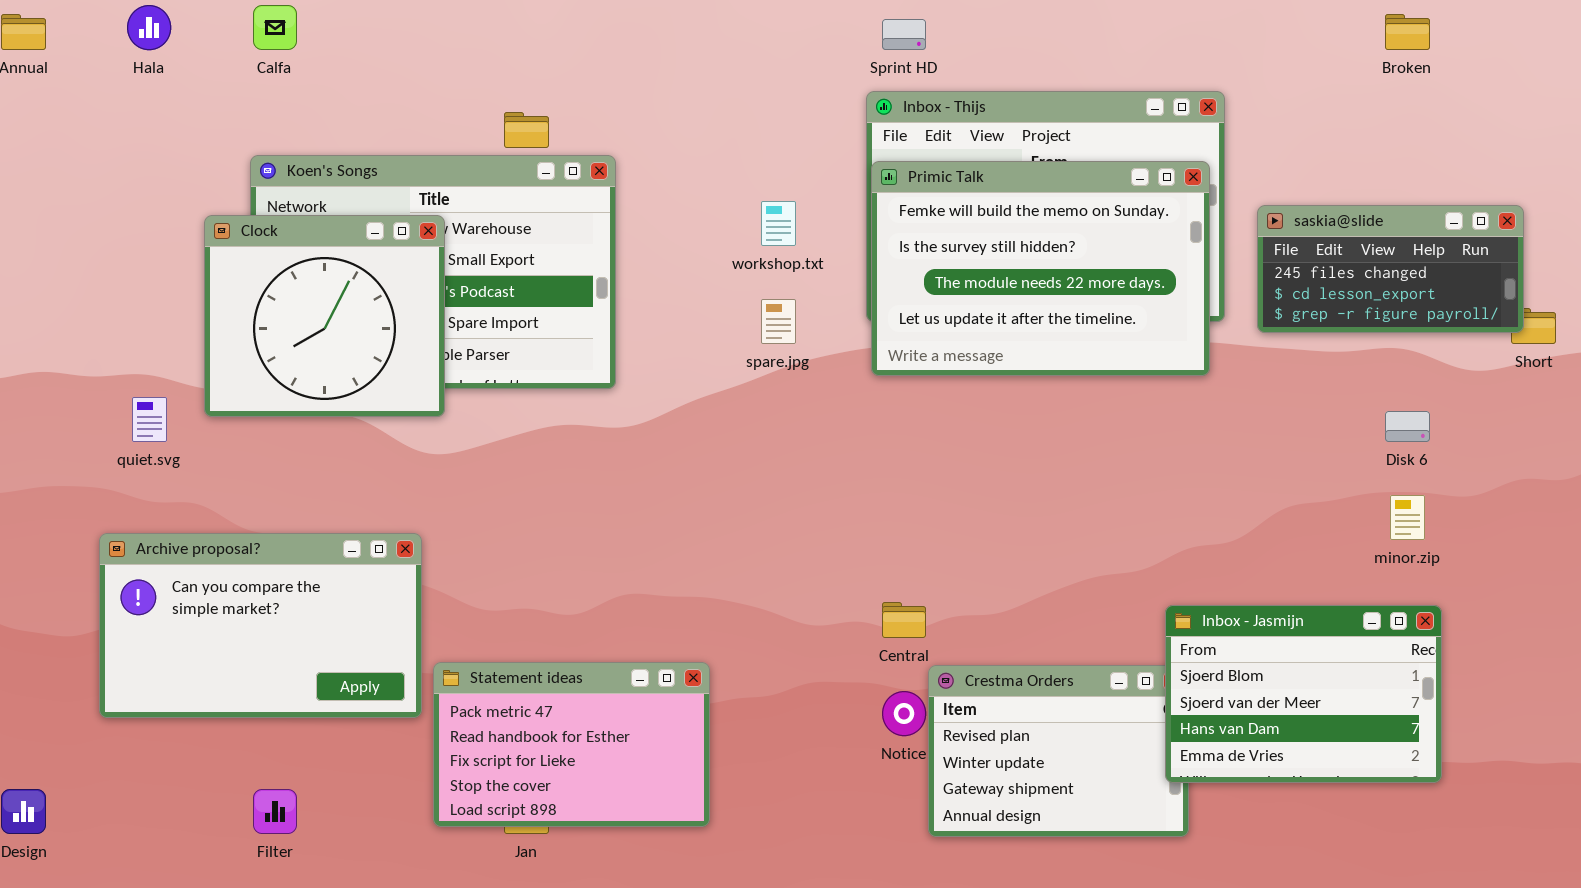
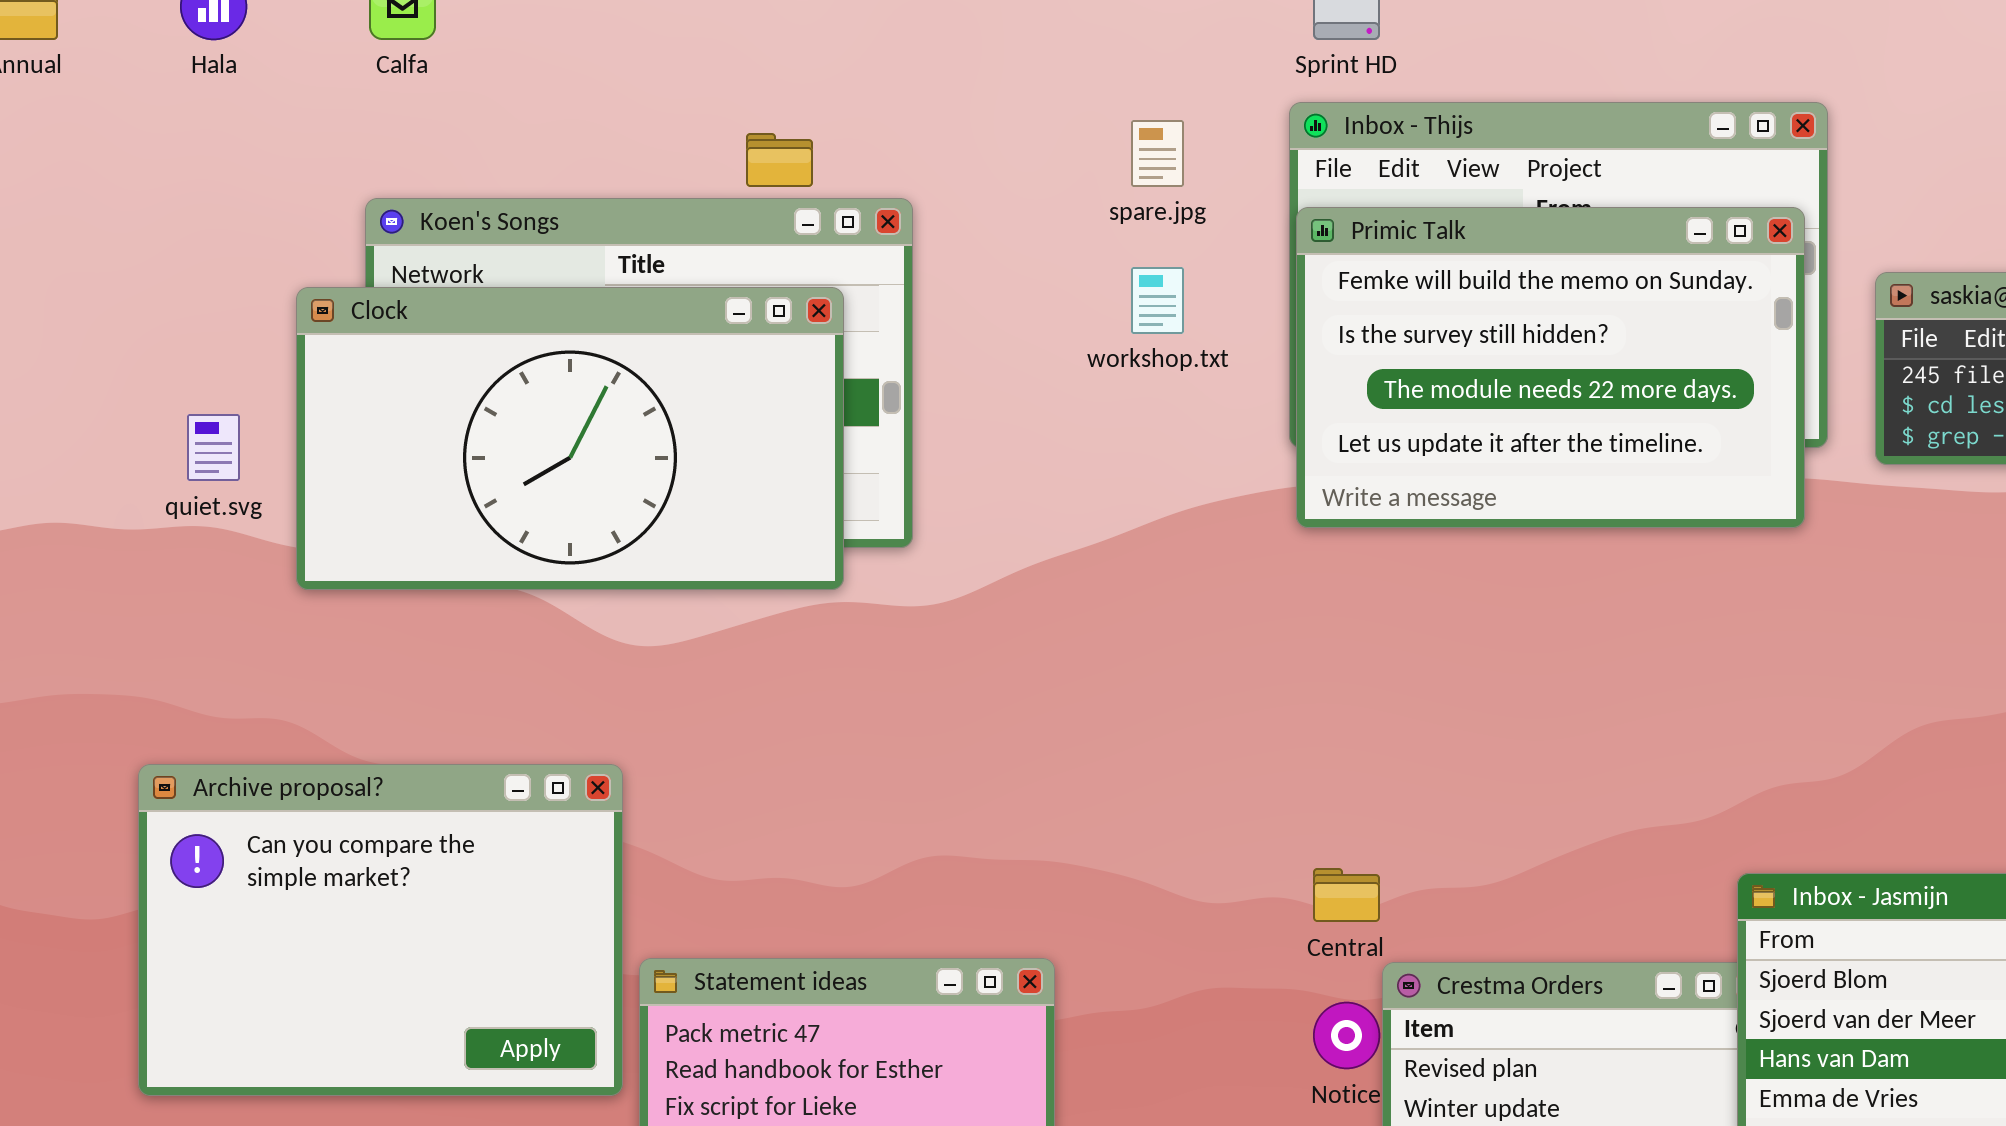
Clock: [204,215,445,417] -> [296,287,844,590], resized
spare.jpg: [761,299,796,344] -> [1131,120,1184,187], moved
quiet.svg: [132,397,167,442] -> [187,414,240,481], moved
Archive proposal?: [99,533,422,718] -> [138,764,623,1096], resized

